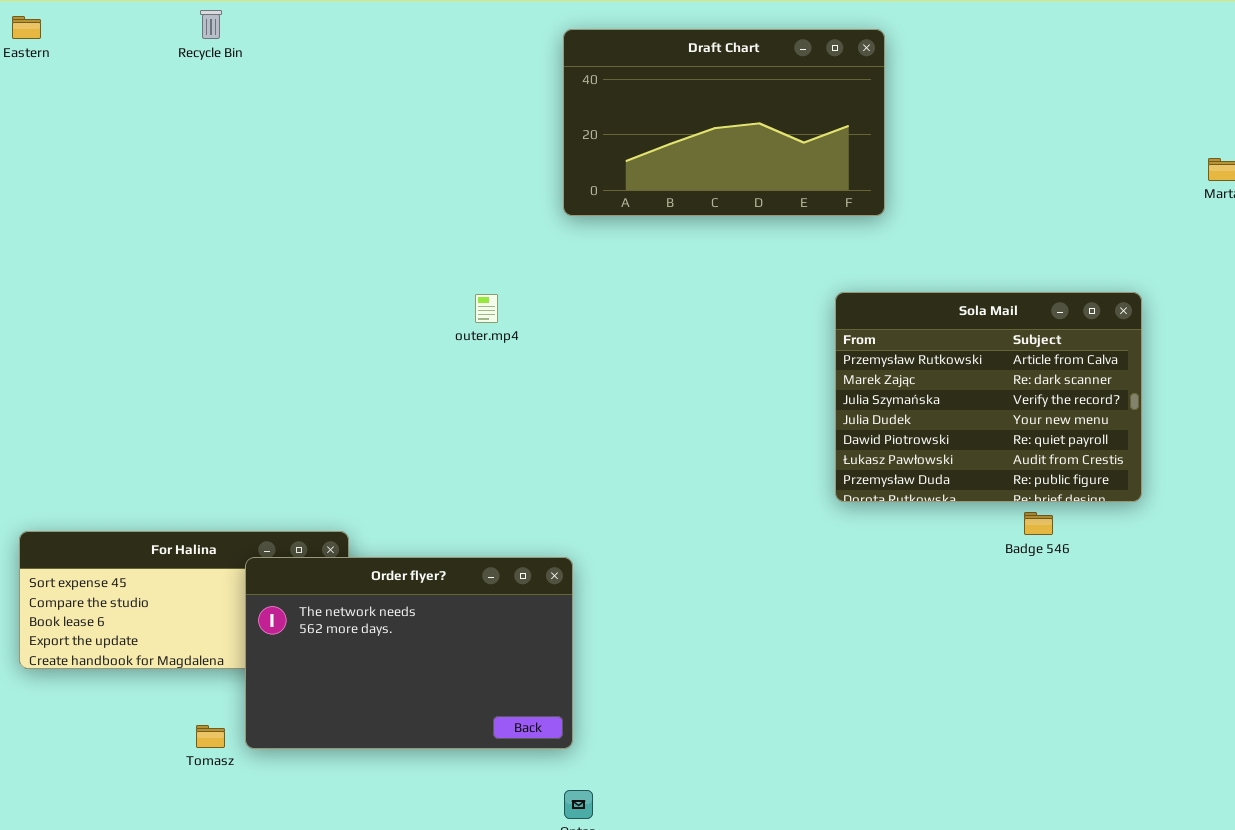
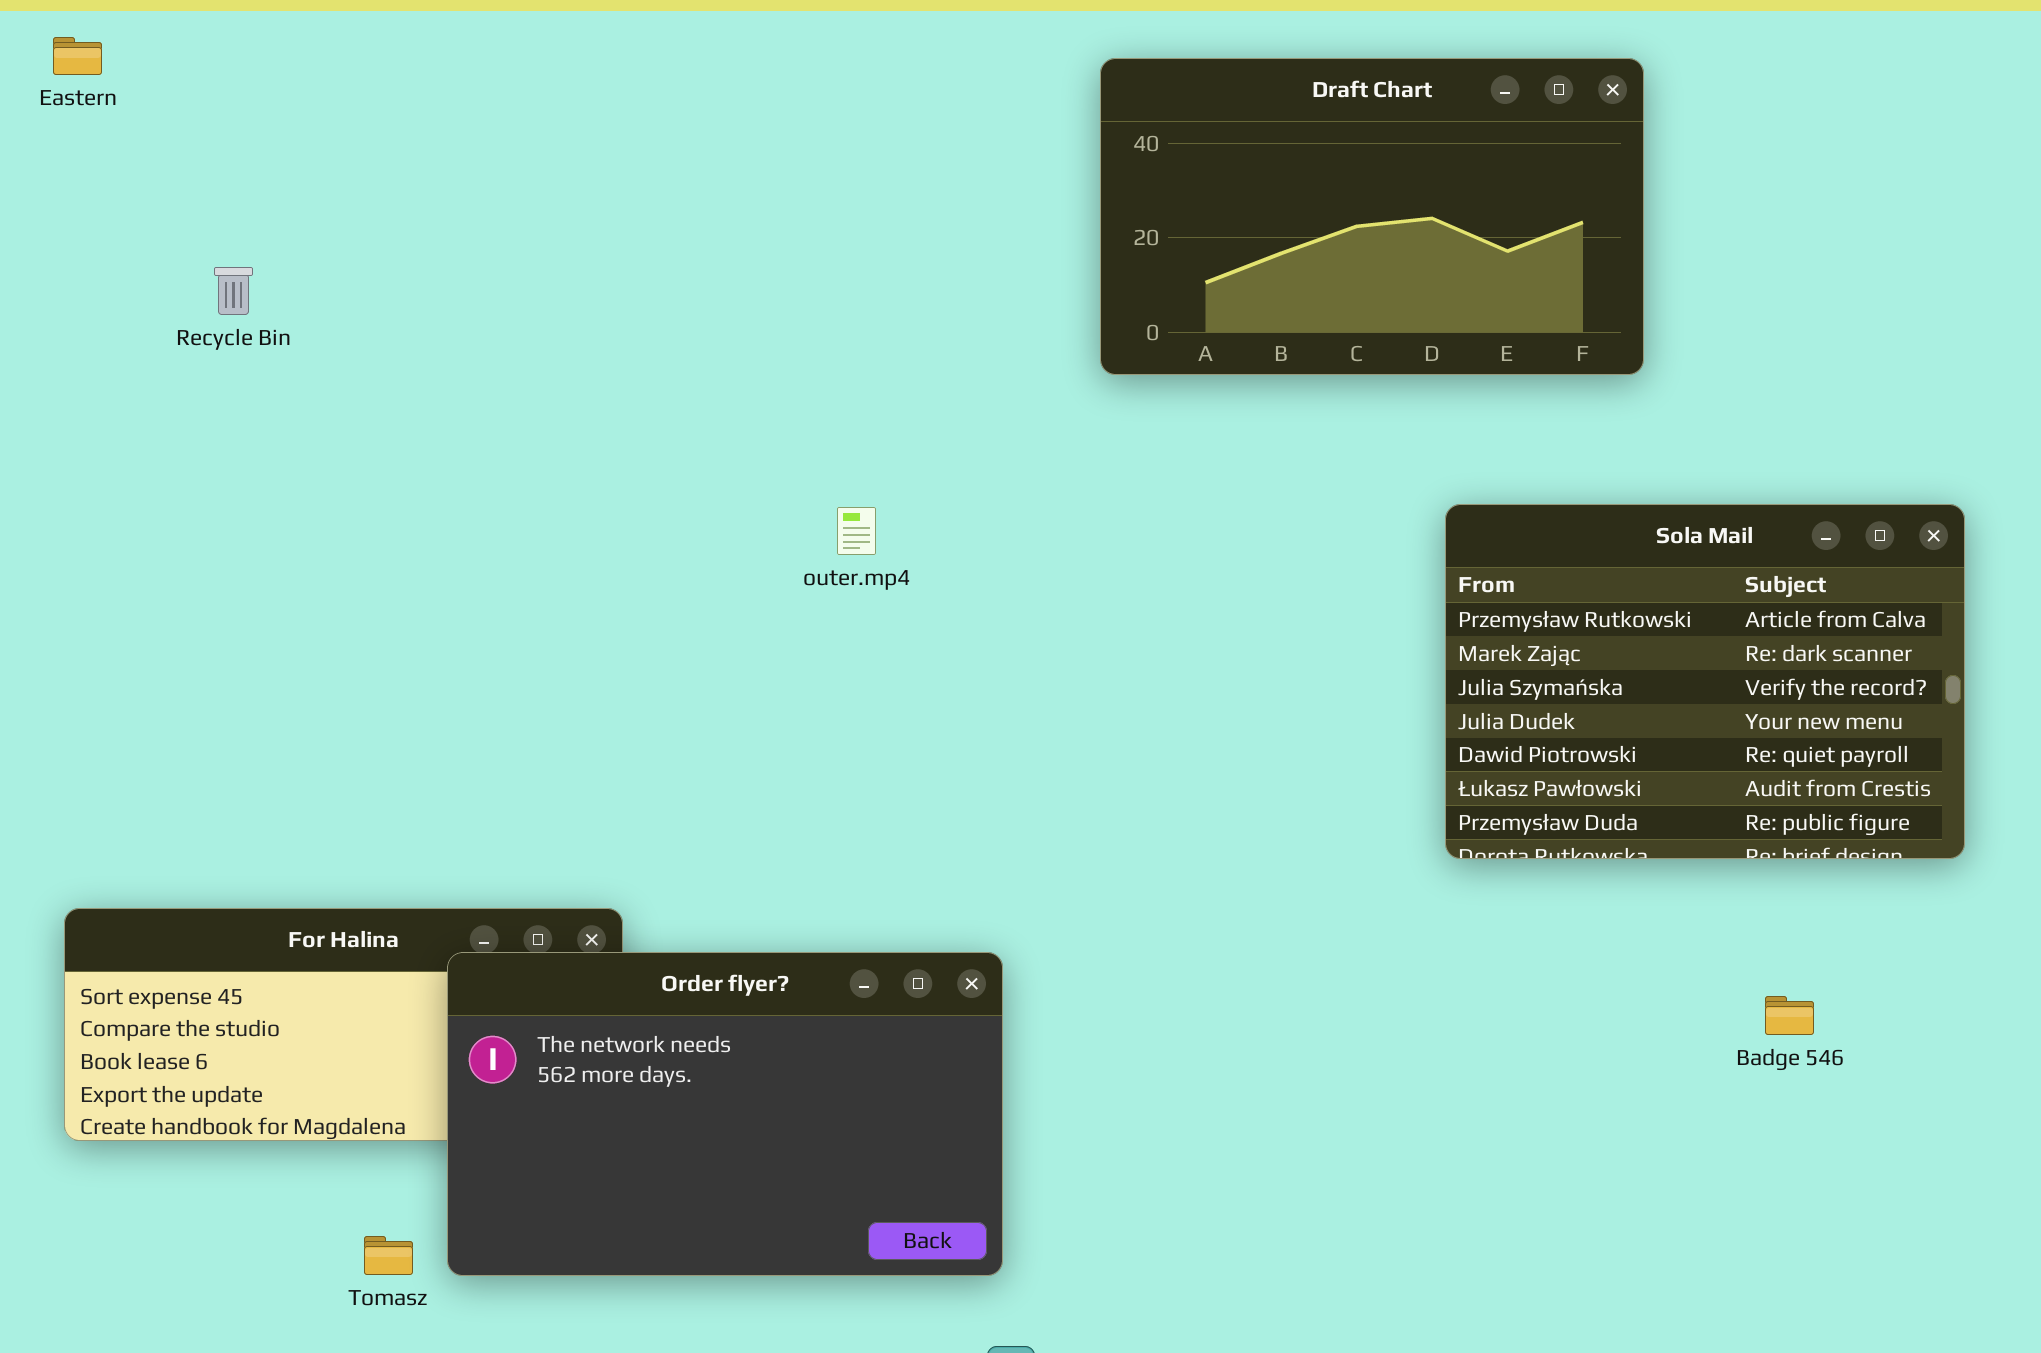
Recycle Bin: [200,10,222,39] -> [214,267,253,315], moved
Draft Chart: [563,29,885,216] -> [1100,58,1644,375], moved
Badge 546: [1024,512,1053,535] -> [1765,996,1814,1035], moved

